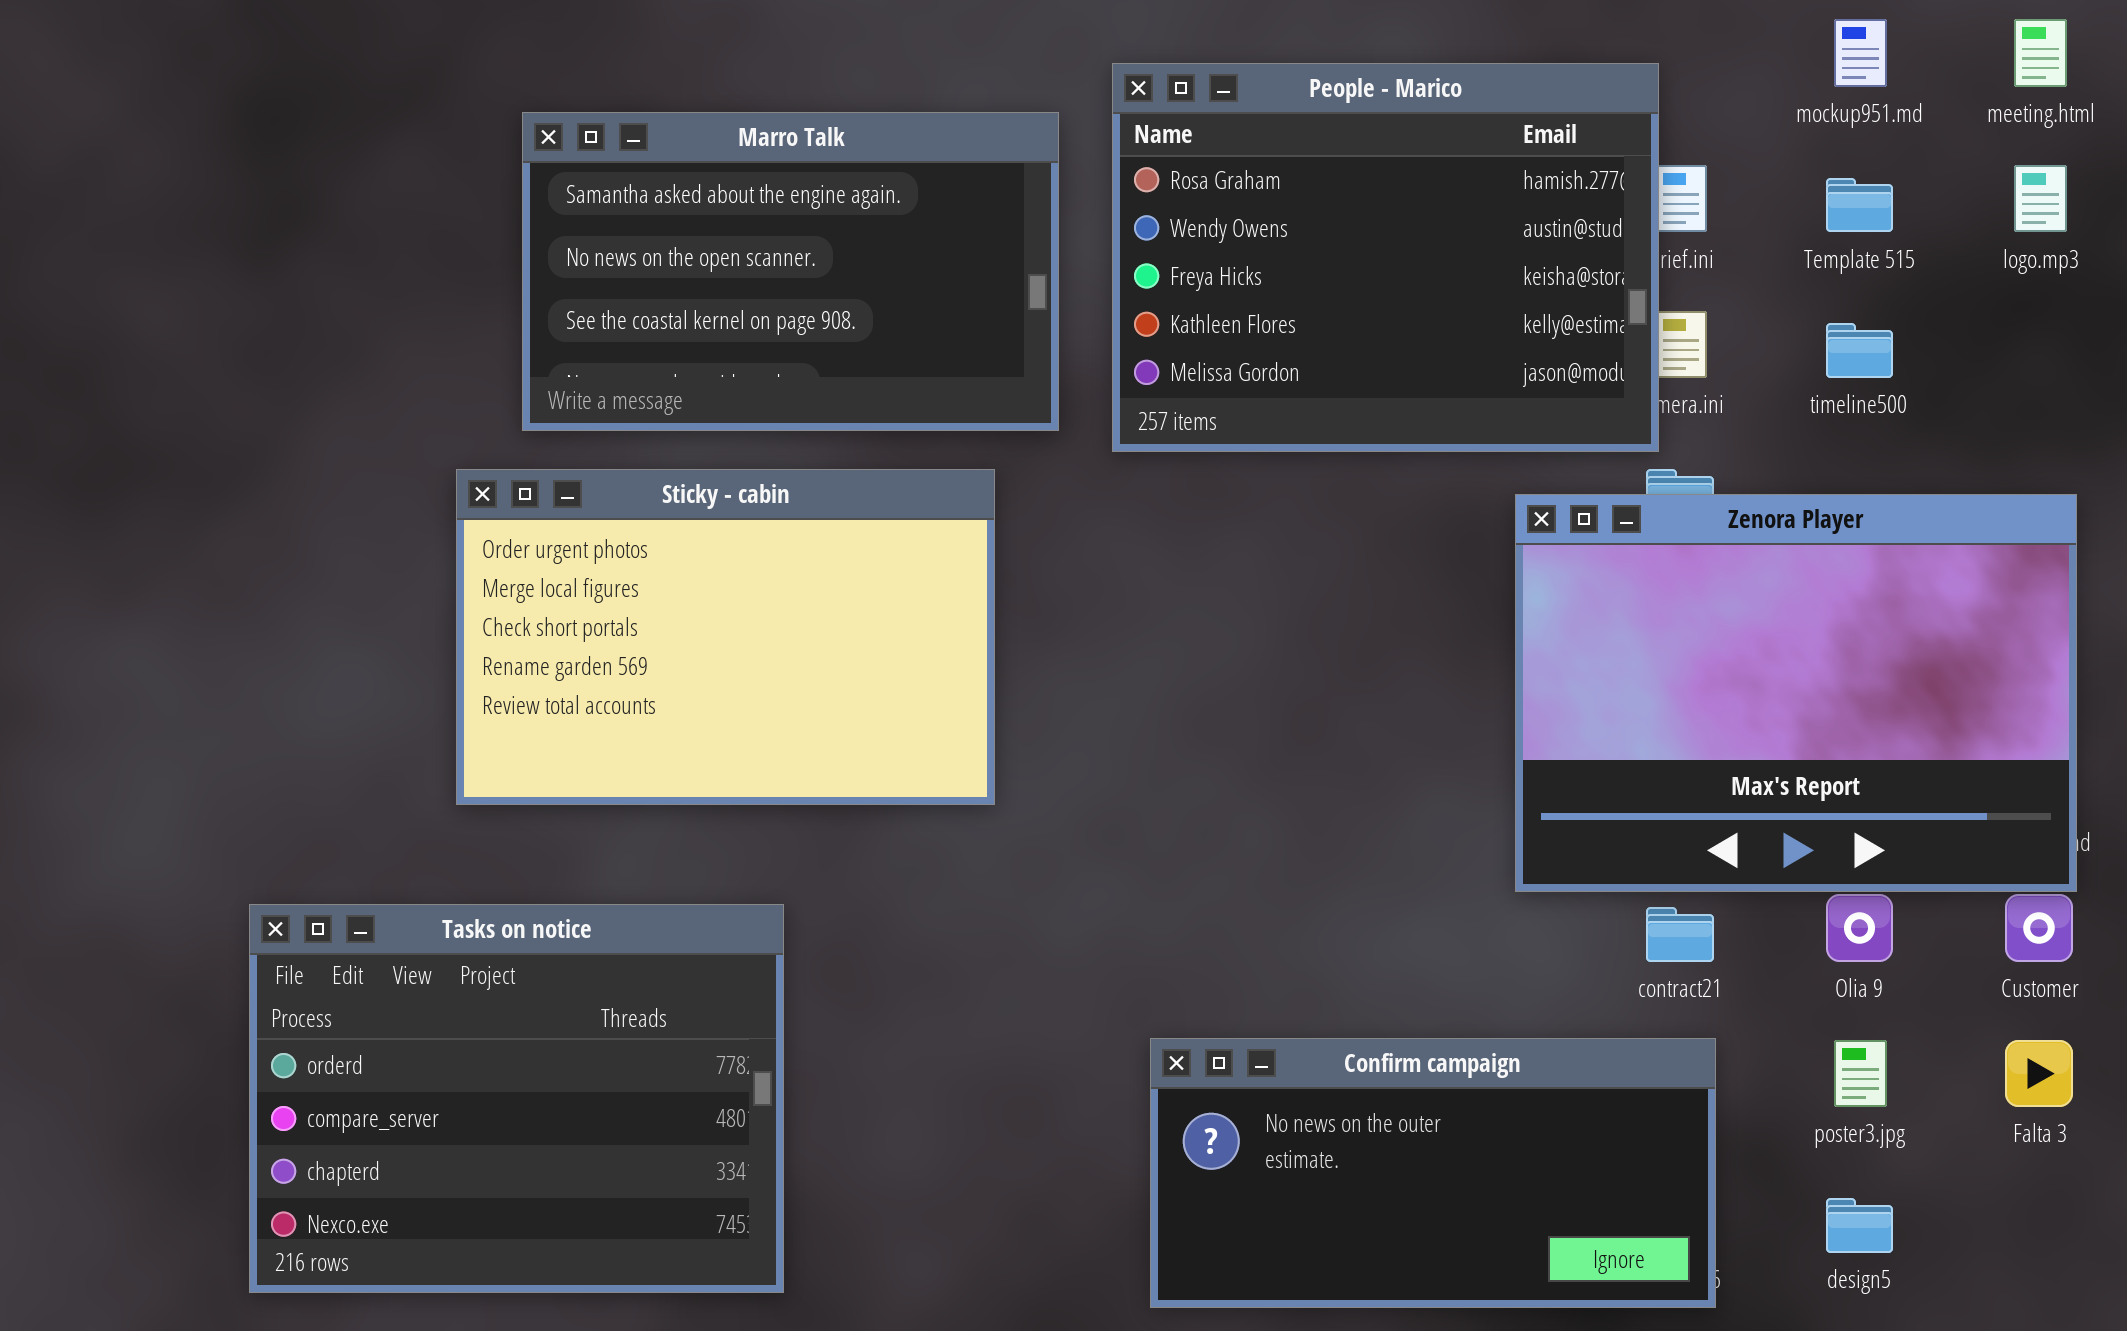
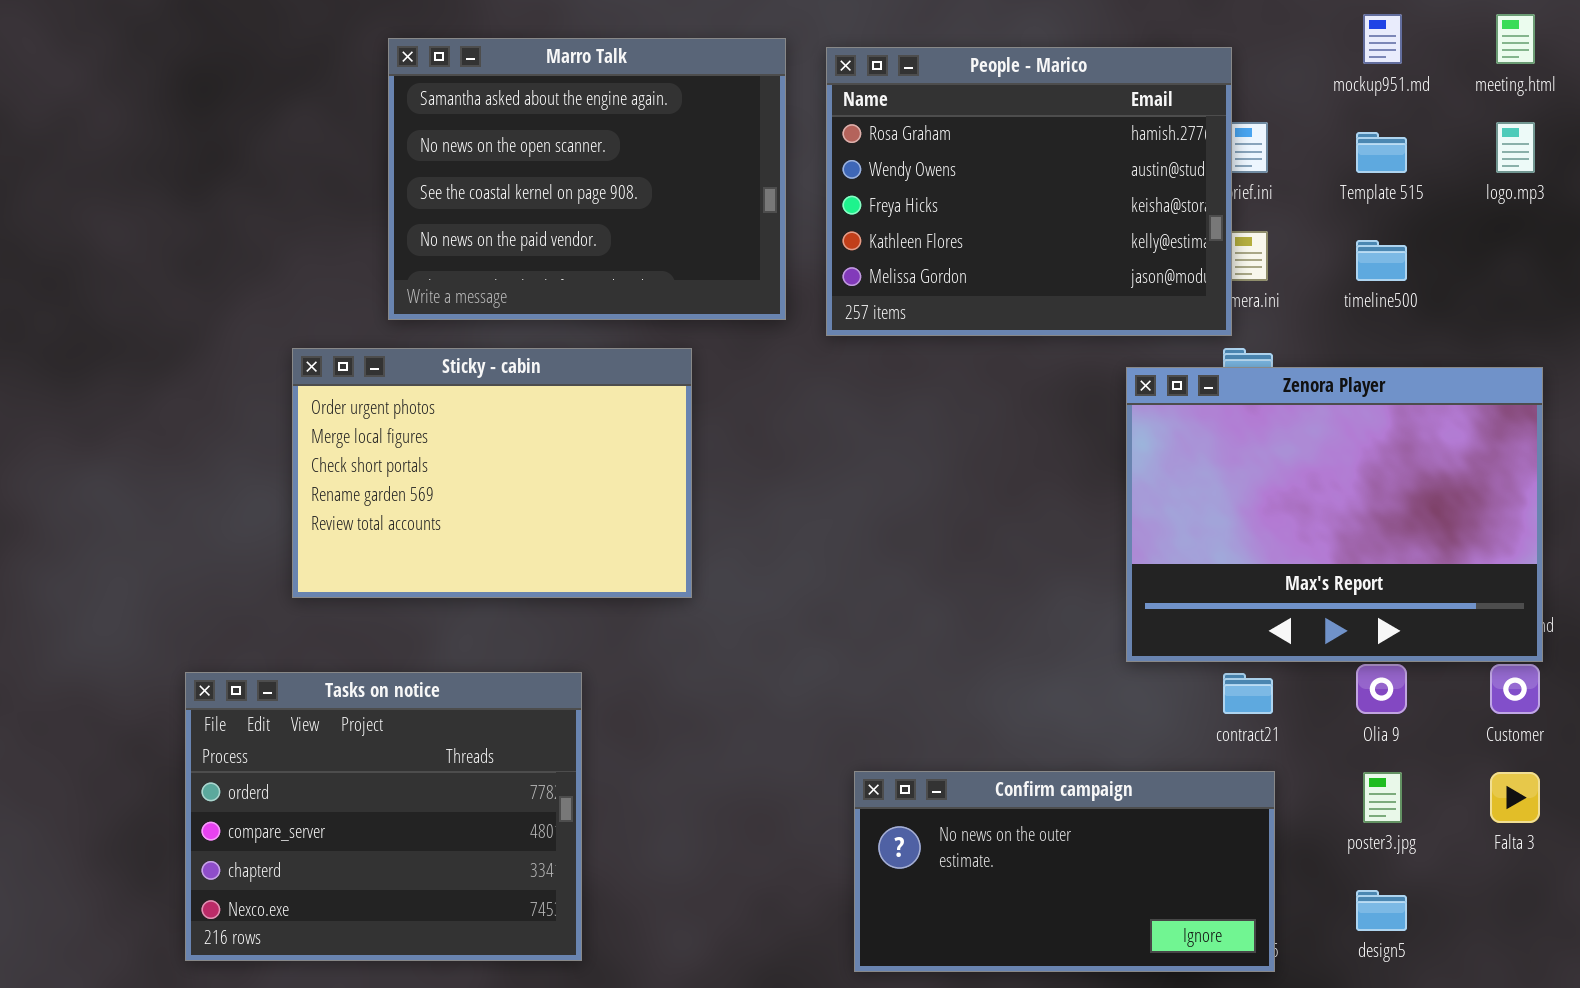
Marro Talk: [522,112,1059,431] -> [388,38,786,320], resized
Sticky - cabin: [456,469,995,805] -> [292,348,692,598], moved

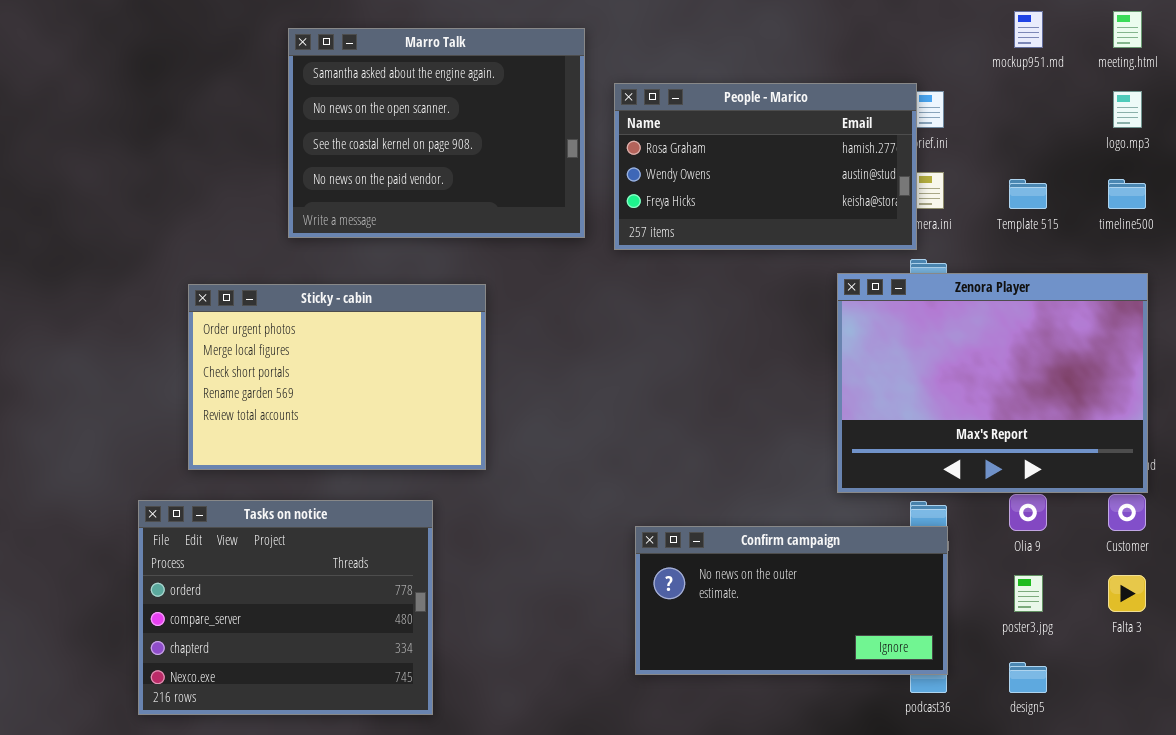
People - Marico: [826,47,1232,336] -> [614,83,917,250], resized
Template 515: [1356,132,1407,173] -> [1009,179,1047,209], moved
timeline500: [1356,240,1407,281] -> [1108,179,1146,209], moved
Sticky - cabin: [292,348,692,598] -> [188,284,486,470], moved
Confirm campaign: [854,771,1275,972] -> [635,526,948,675], moved

